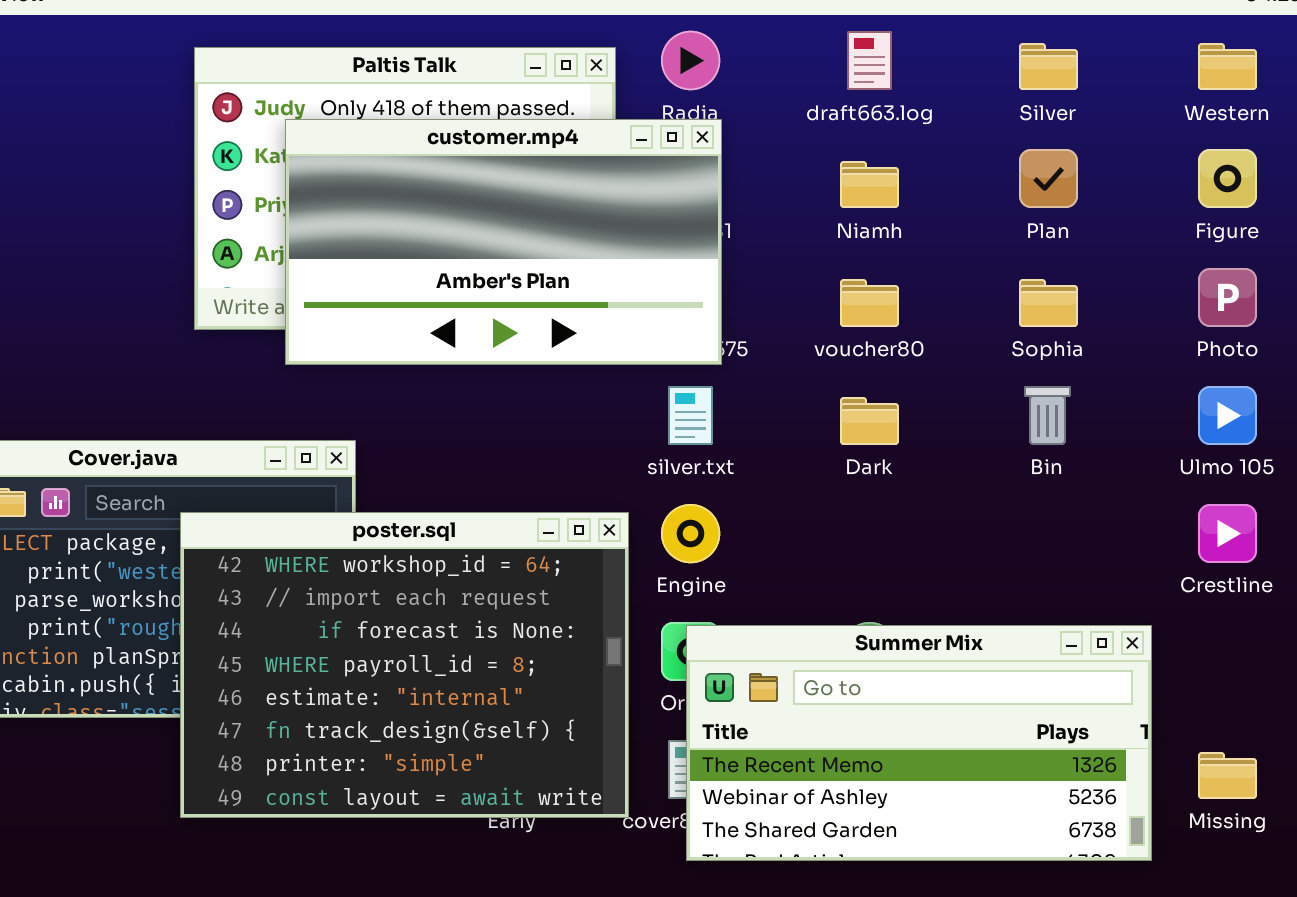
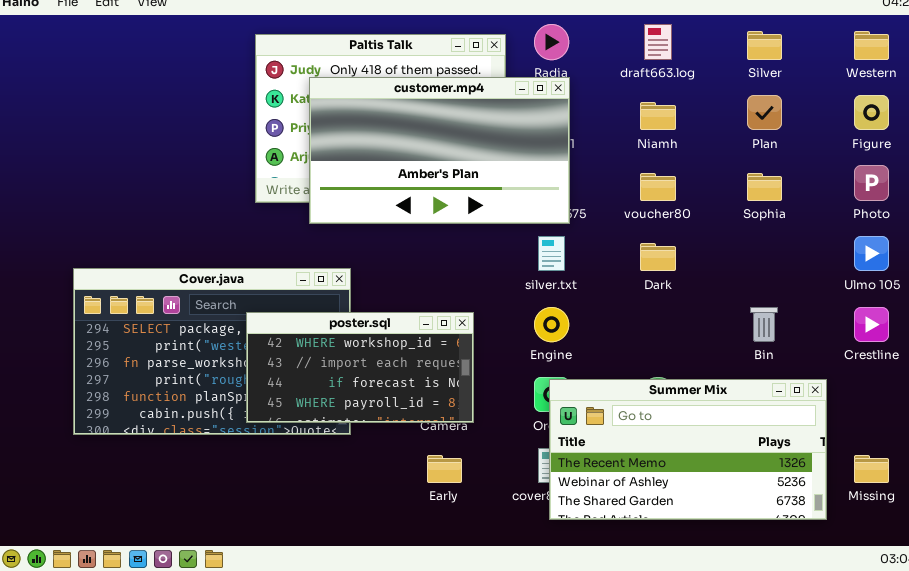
Bin: [1024,386,1071,445] -> [750,307,778,342], moved
poster.sql: [180,512,629,818] -> [246,312,474,423], resized

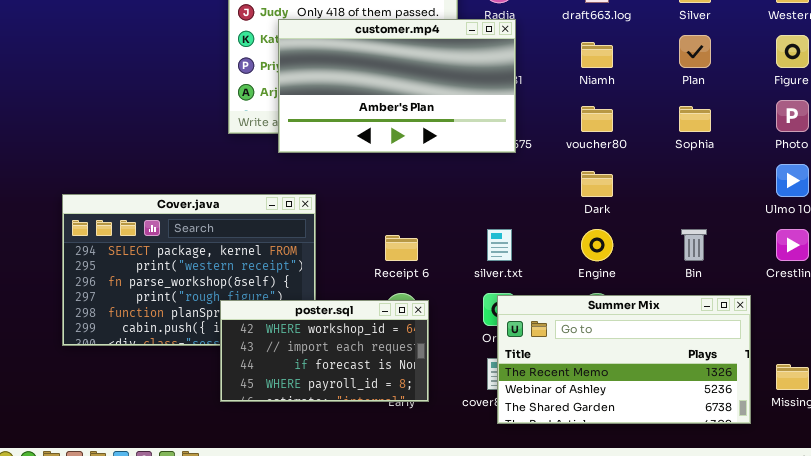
silver.txt: [538,236,565,271] -> [487,229,512,261], moved
Engine: [534,307,569,342] -> [581,229,613,261], moved
poster.sql: [246,312,474,423] -> [220,300,429,402], moved

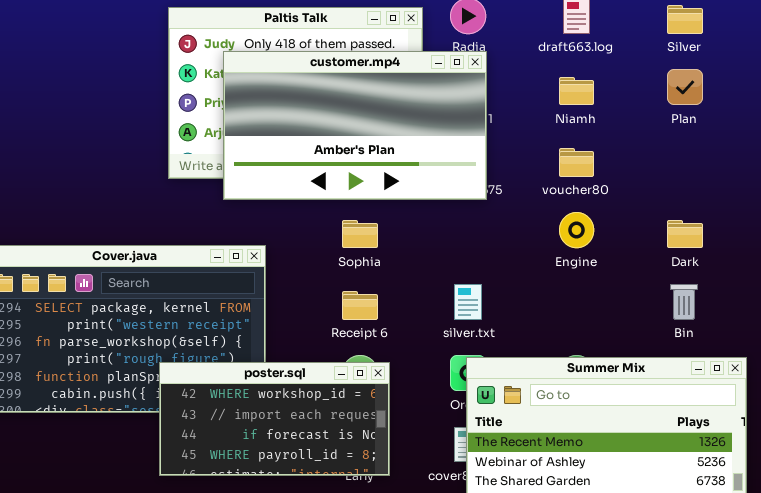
Sophia: [679,106,711,132] -> [342,220,378,248], moved
Dark: [581,171,613,197] -> [667,220,703,248], moved
Engine: [581,229,613,261] -> [559,212,594,248], moved

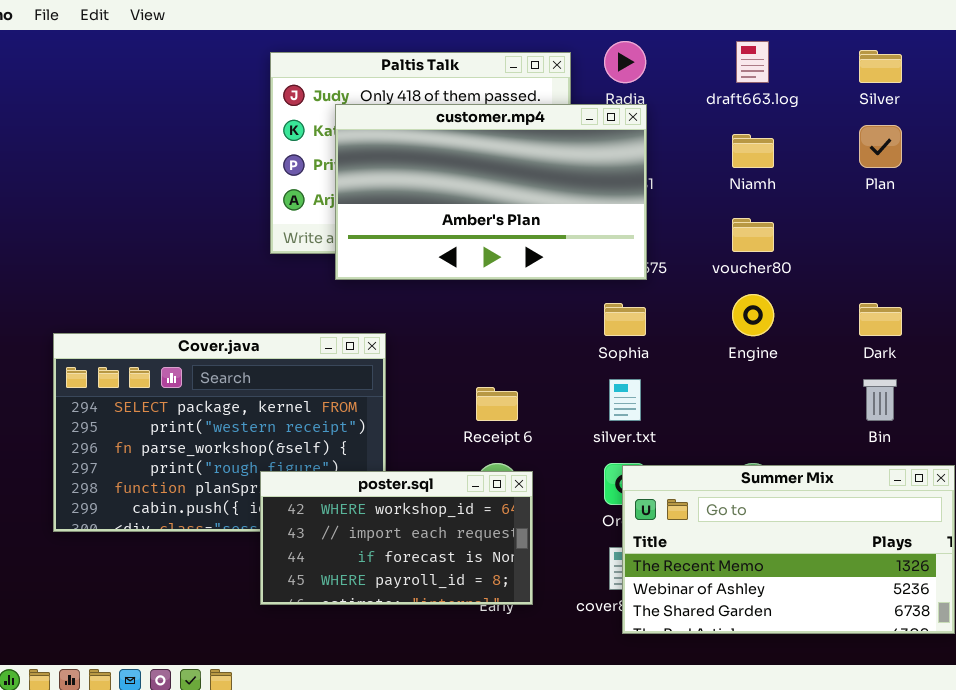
Sophia: [342,220,378,248] -> [604,303,646,336], moved

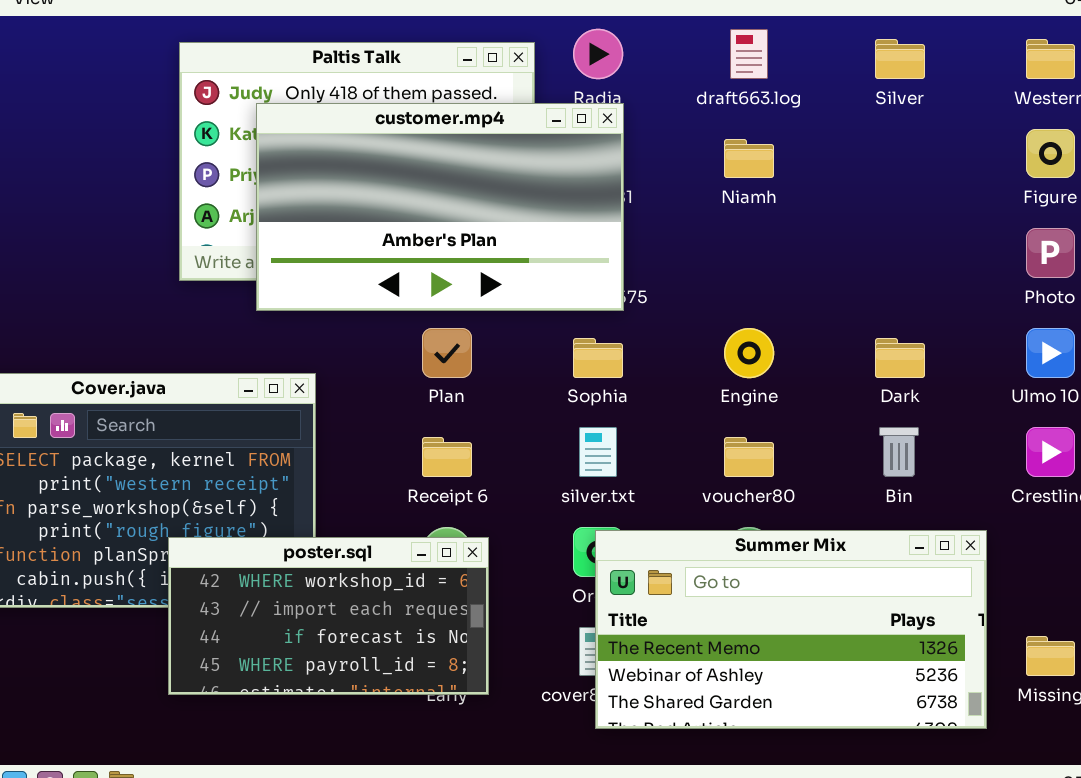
Plan: [859,125,902,168] -> [422,328,472,378], moved
voucher80: [732,218,774,252] -> [724,437,774,477], moved

